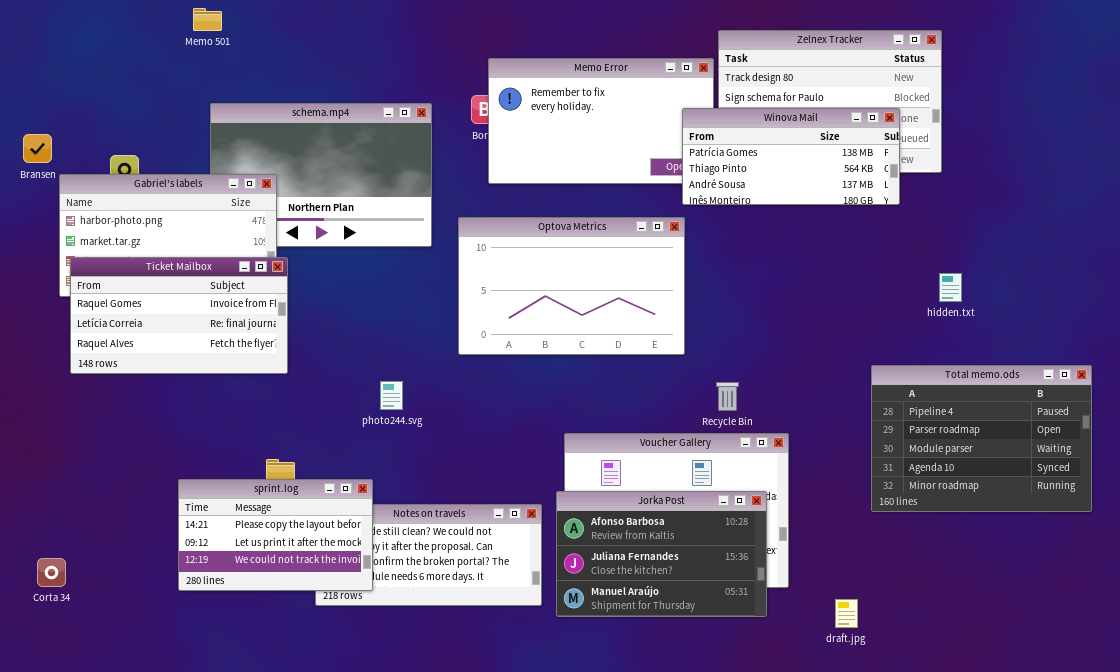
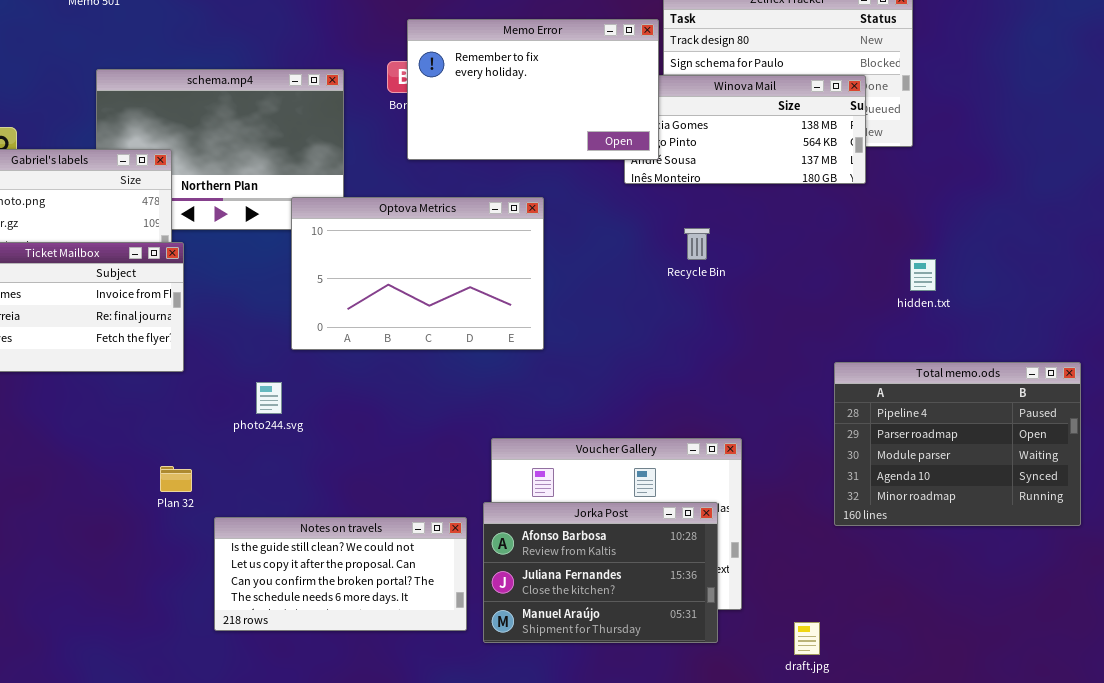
Memo Error: [488,58,714,184] -> [407,19,659,160], raised
Optova Metrics: [458,217,685,355] -> [291,197,544,350], moved
photo244.svg: [380,381,403,410] -> [256,382,282,414], moved
Recycle Bin: [716,382,739,411] -> [684,228,710,260], moved
sprint.log: [178,479,373,591] -> none, closed

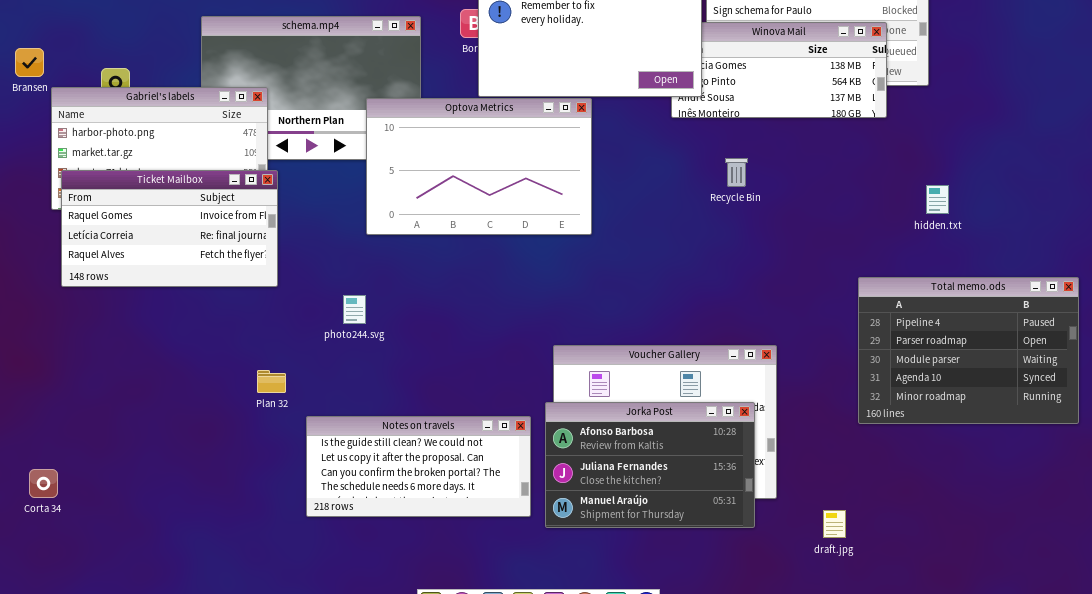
Optova Metrics: [291,197,544,350] -> [366,98,592,235], moved

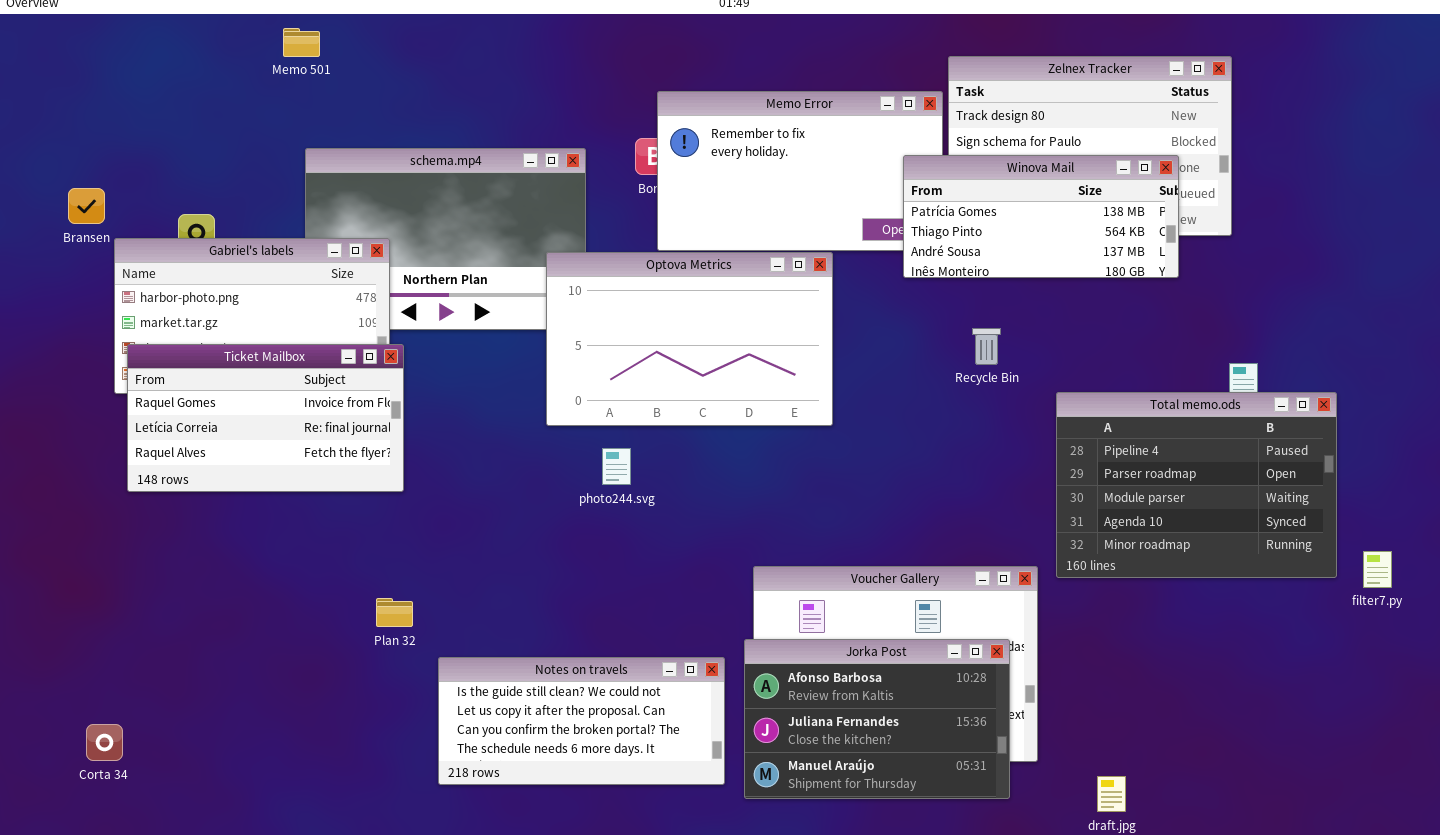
Winova Mail: [671,22,887,118] -> [903,155,1179,278], raised
Optova Metrics: [366,98,592,235] -> [546,252,833,426], moved
Total memo.ods: [858,277,1079,424] -> [1056,392,1337,578], moved
photo244.svg: [343,295,366,324] -> [602,448,631,485], moved

